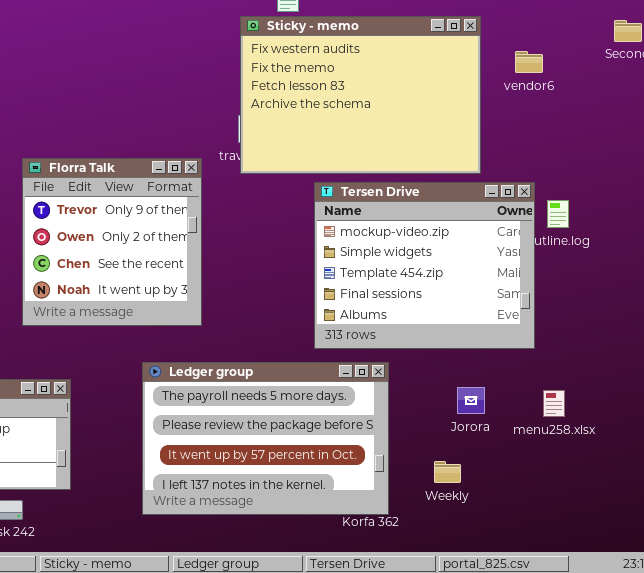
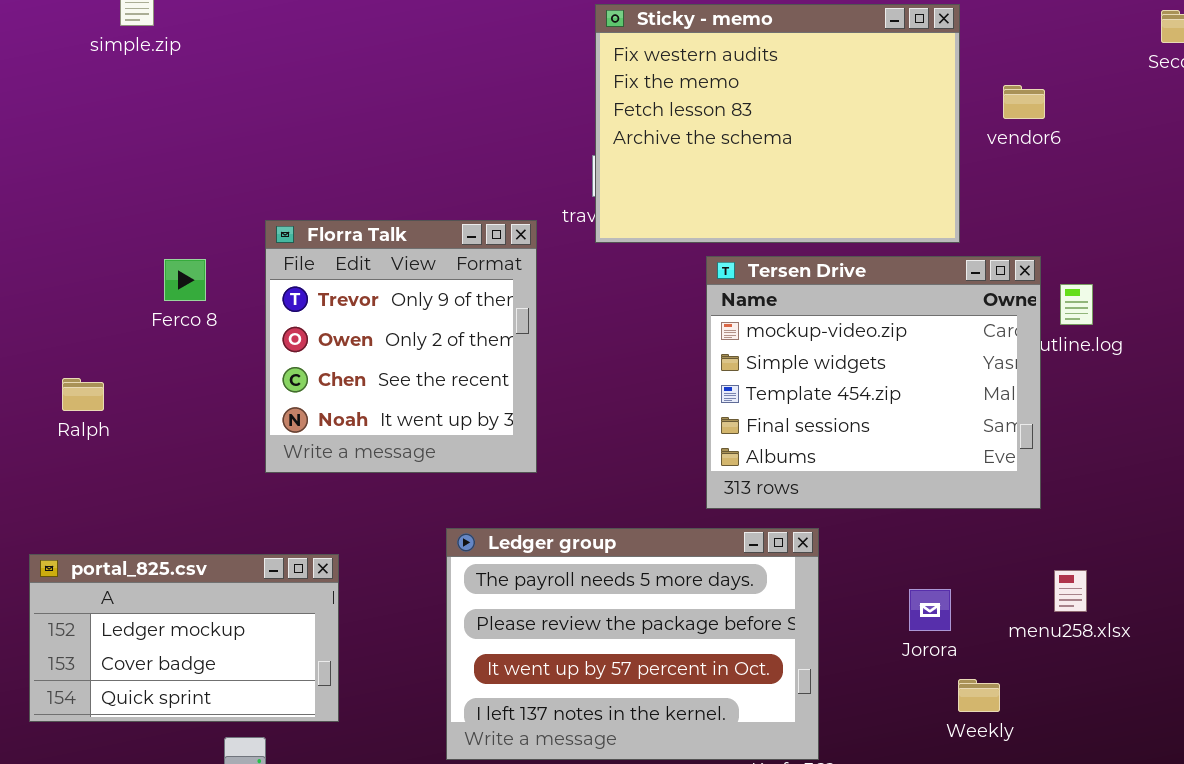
vendor6: [515,51,543,73] -> [1003,85,1045,119], moved
Jorora: [457,387,485,414] -> [909,589,951,631], moved
Weekly: [434,461,461,483] -> [958,679,1000,712], moved

